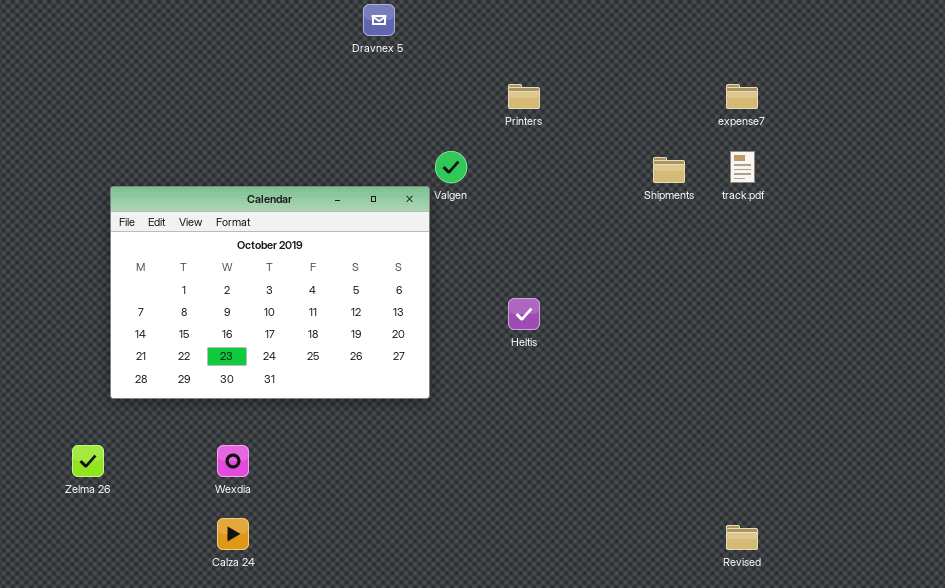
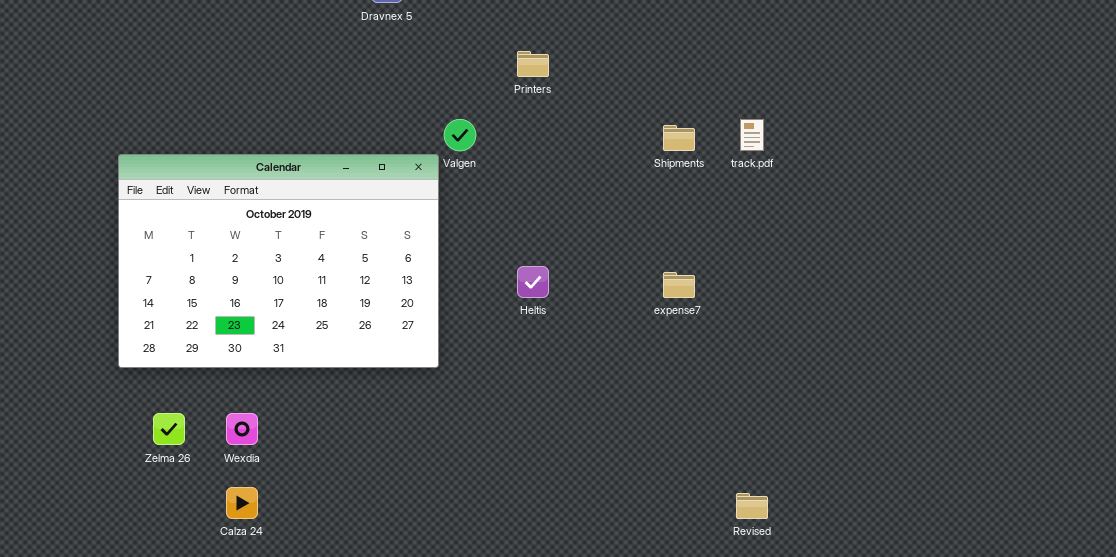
expense7: [726,84,758,109] -> [663,272,695,298], moved
Zelma 26: [72,445,104,477] -> [153,413,185,445], moved

